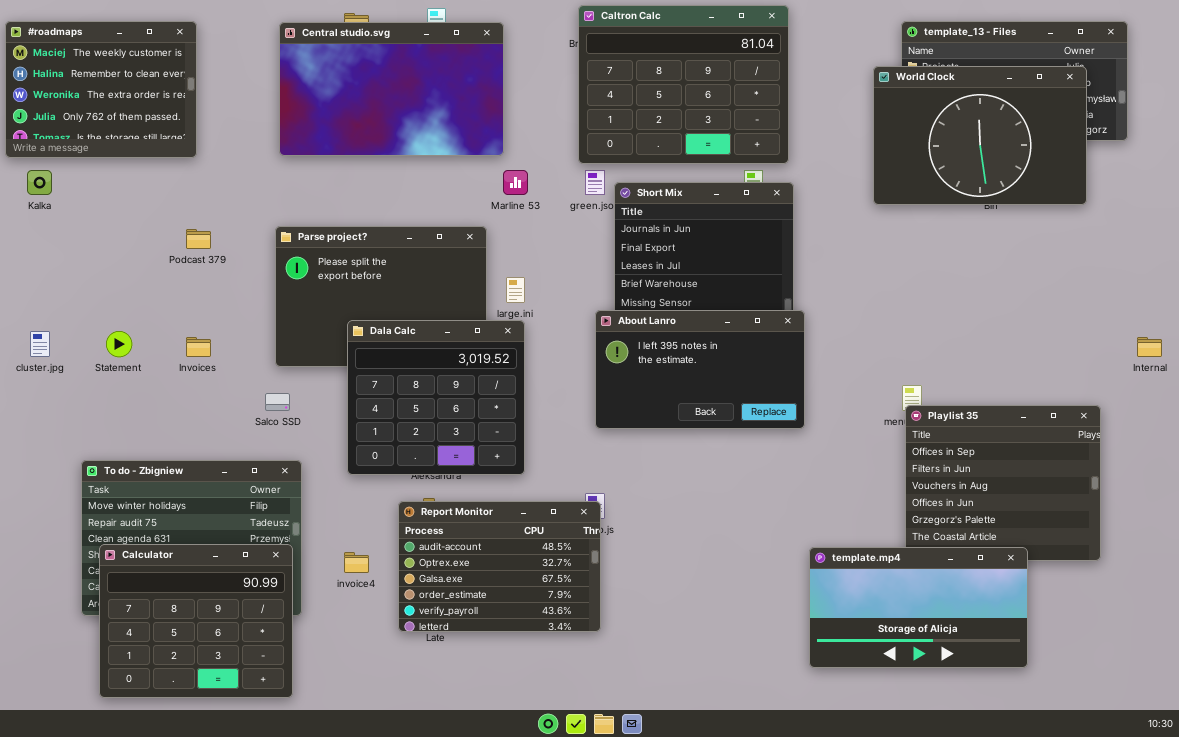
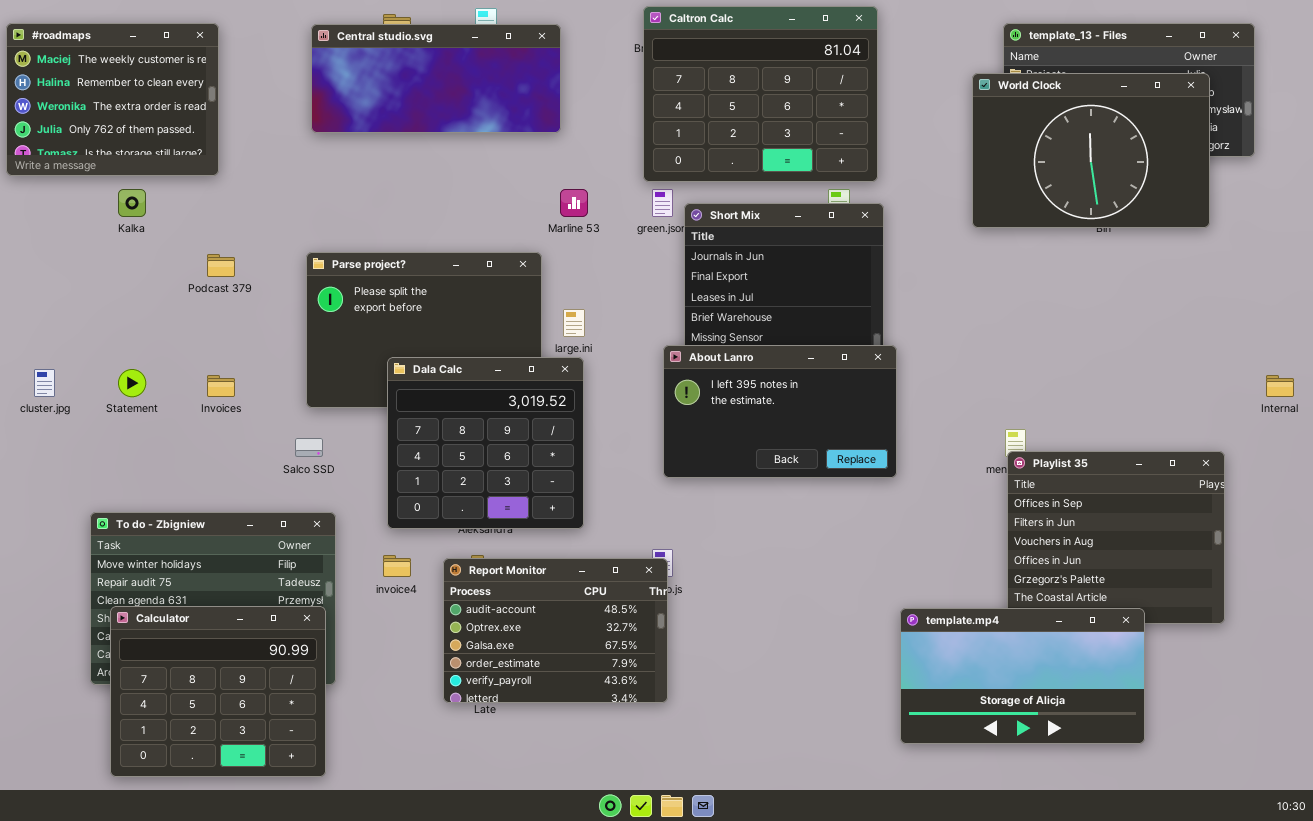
Central studio.svg: [279,22,504,156] -> [311,24,561,133], resized
Kalka: [27,170,52,195] -> [118,189,146,217], moved
invoice4: [344,552,369,573] -> [383,555,411,577], moved

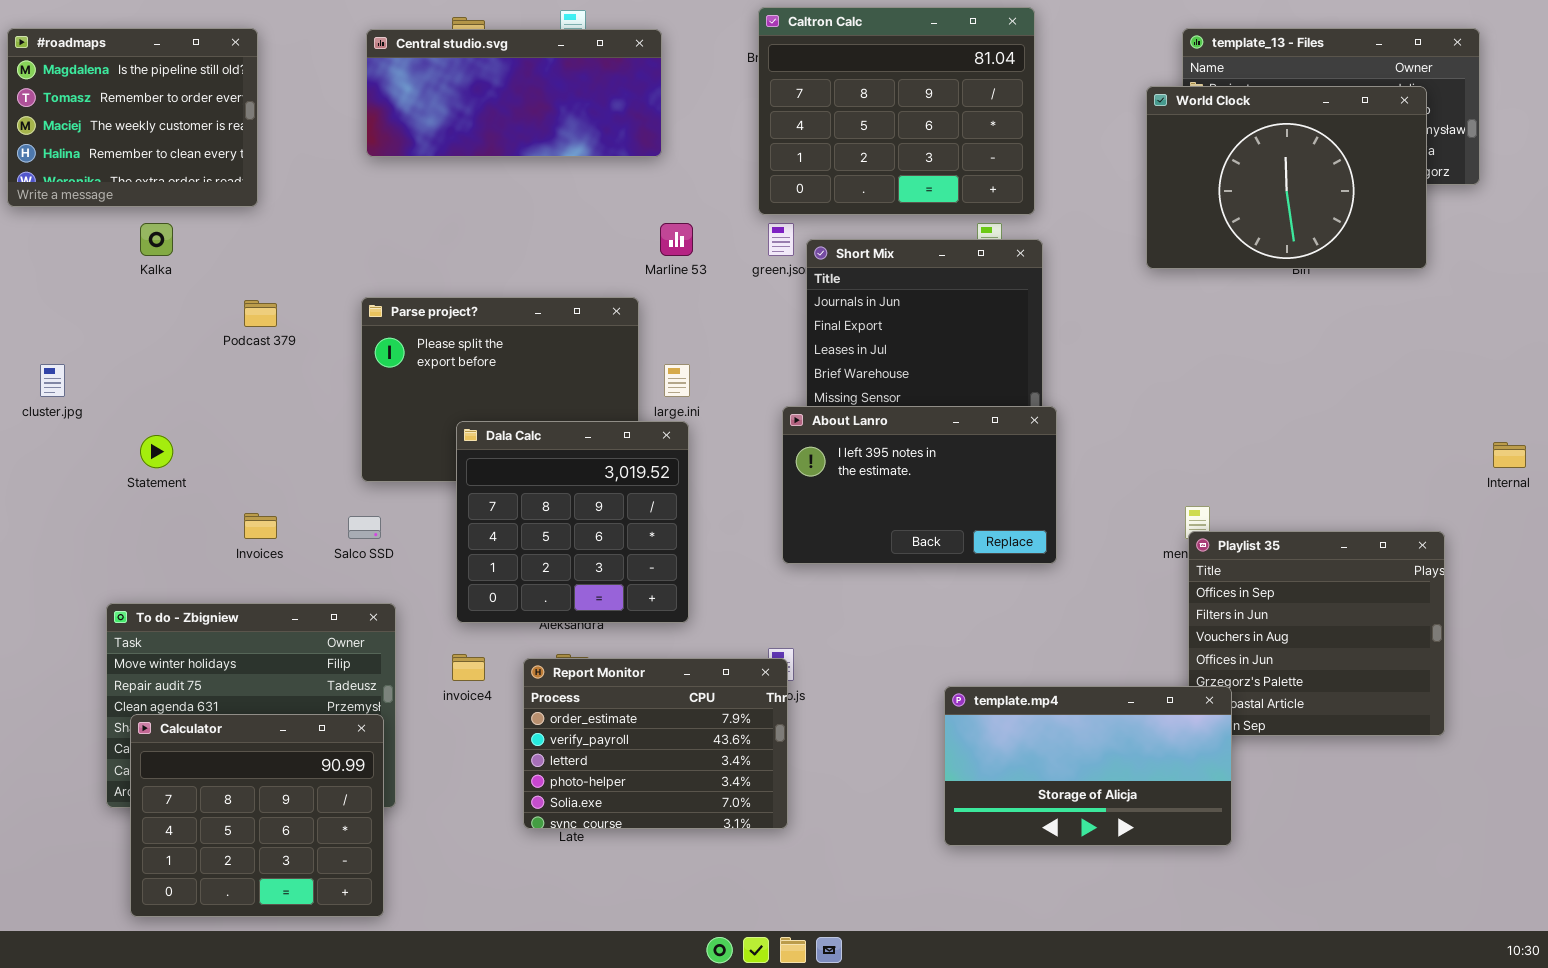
#roadmaps: [6,23,219,176] -> [7,28,258,207], scrolled up 2 rows
cluster.jpg: [34,369,55,397] -> [40,364,65,397], moved
Invoices: [207,375,235,397] -> [244,513,277,539], moved
Report Monitor: [443,558,668,703] -> [523,658,788,829], scrolled down 3 rows
template.mp4: [900,608,1145,744] -> [944,686,1232,846], moved

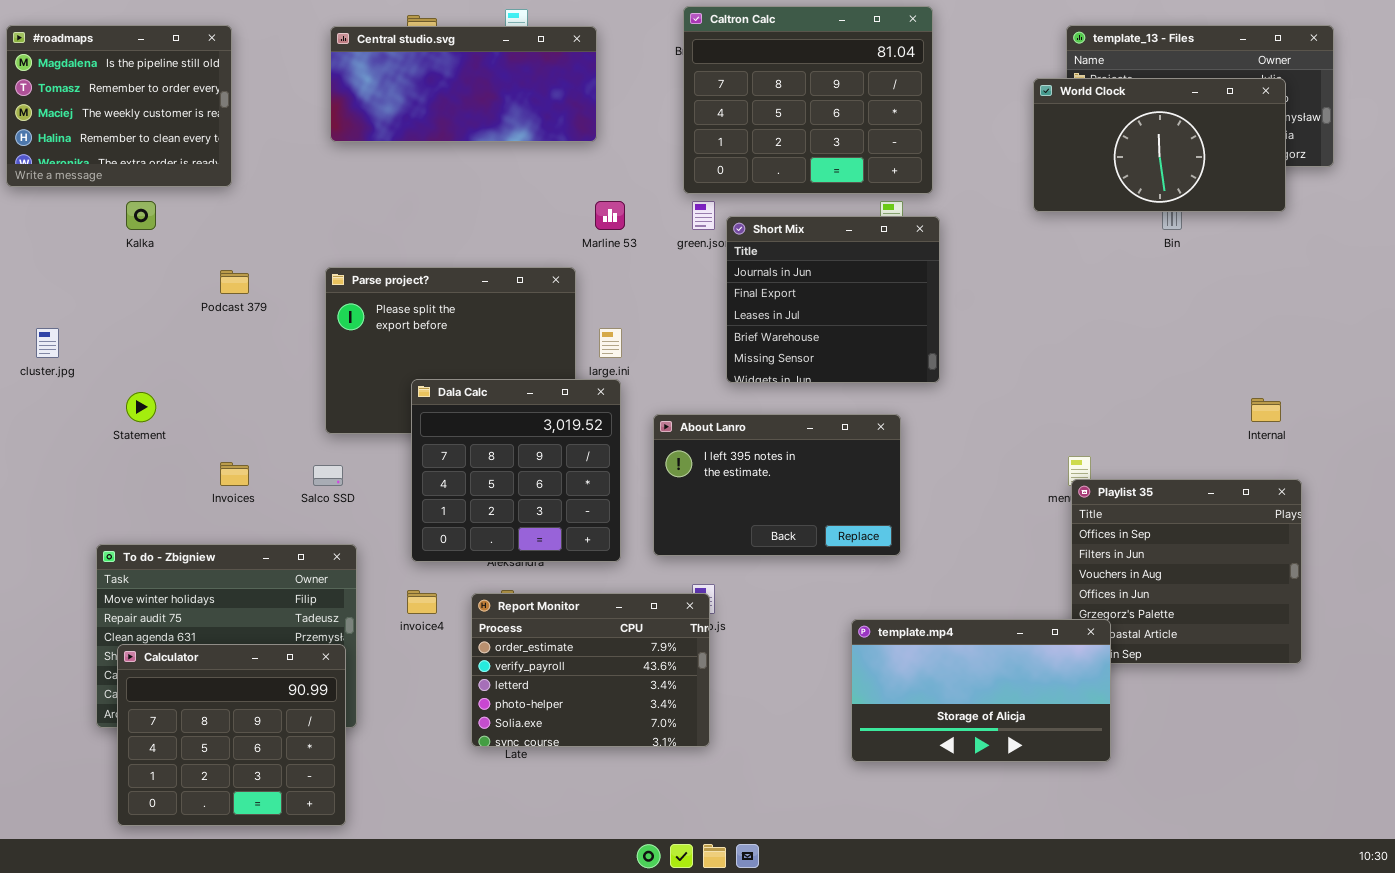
World Clock: [1146,86,1427,269] -> [1033,78,1286,212], resized
About Lanro: [782,406,1057,564] -> [653,414,901,556], moved
Internal: [1493,442,1526,468] -> [1251,398,1281,422], moved

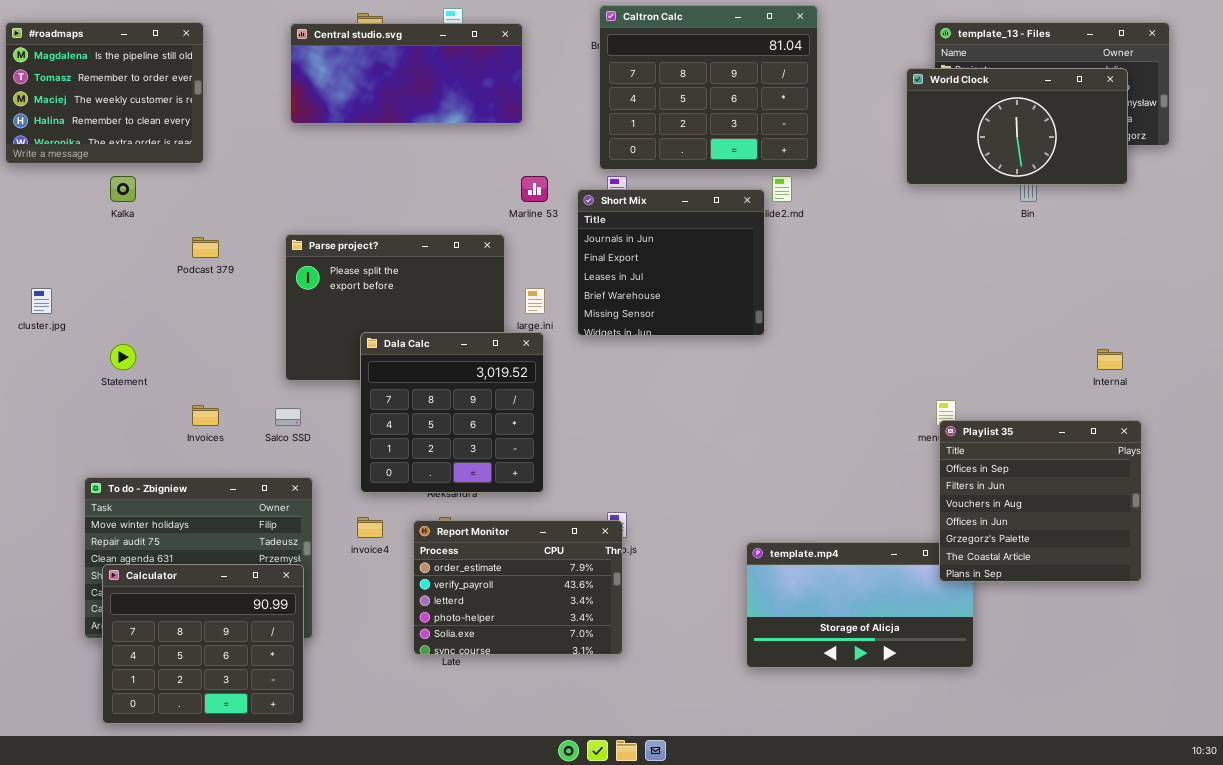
Short Mix: [726,216,940,383] -> [577,189,765,336], moved
About Lanro: [653,414,901,556] -> none, closed
Playlist 35: [1071,479,1302,664] -> [939,420,1142,582], raised

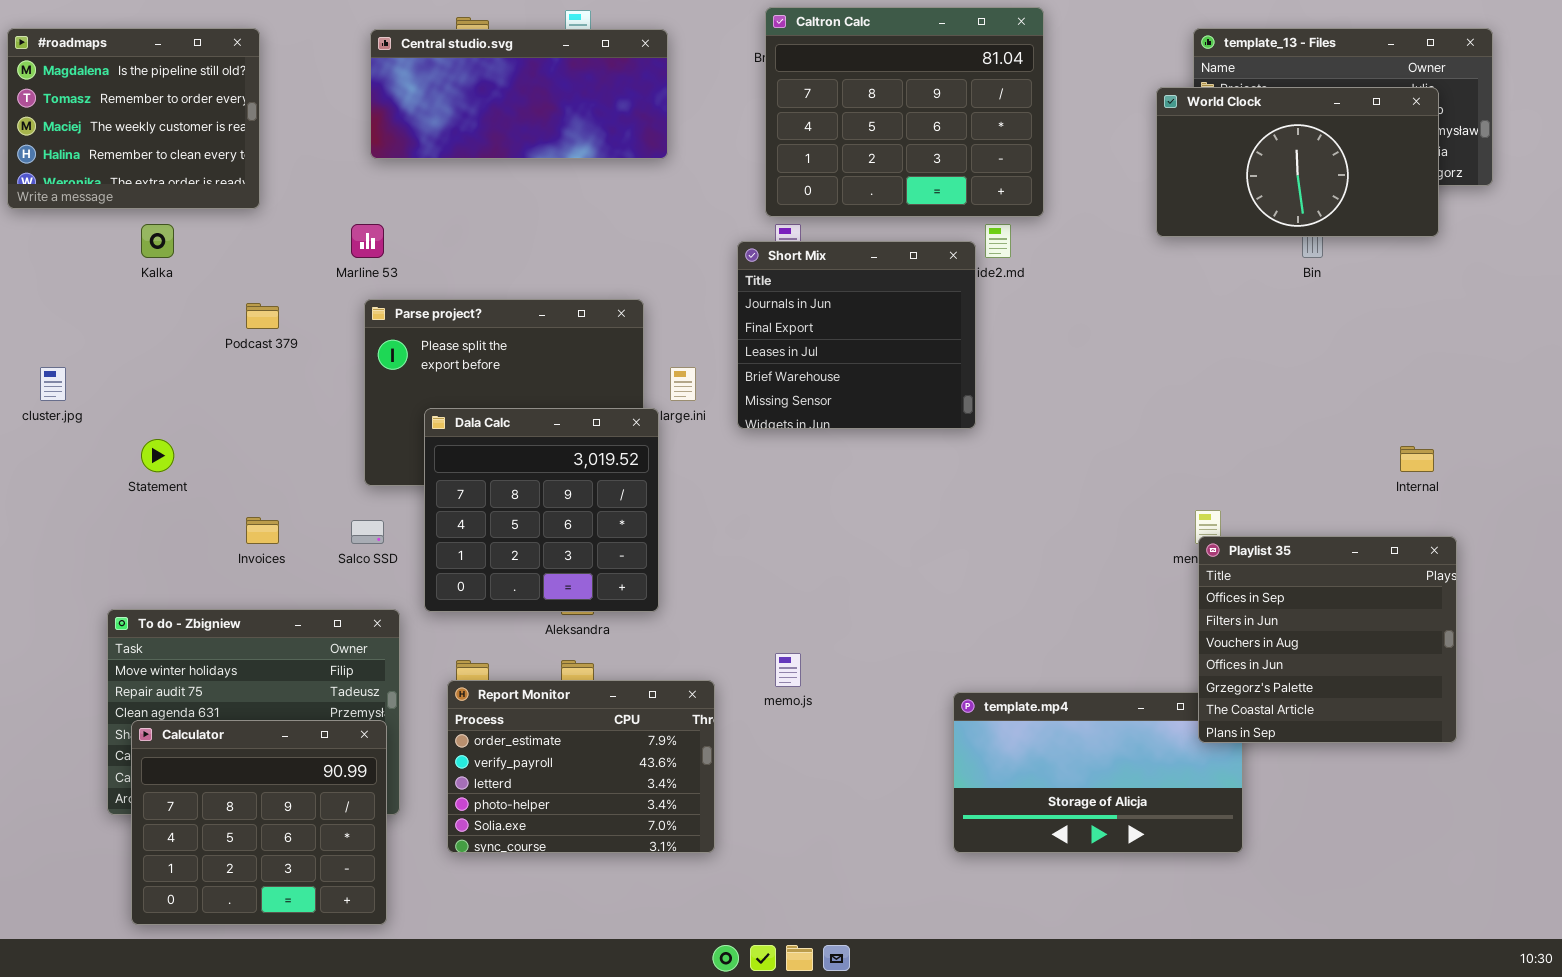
Marline 53: [521,176,548,202] -> [351,224,384,258], moved
Dala Calc: [360,332,544,493] -> [424,408,659,612], moved
Report Monitor: [413,520,623,655] -> [447,680,715,853], moved

